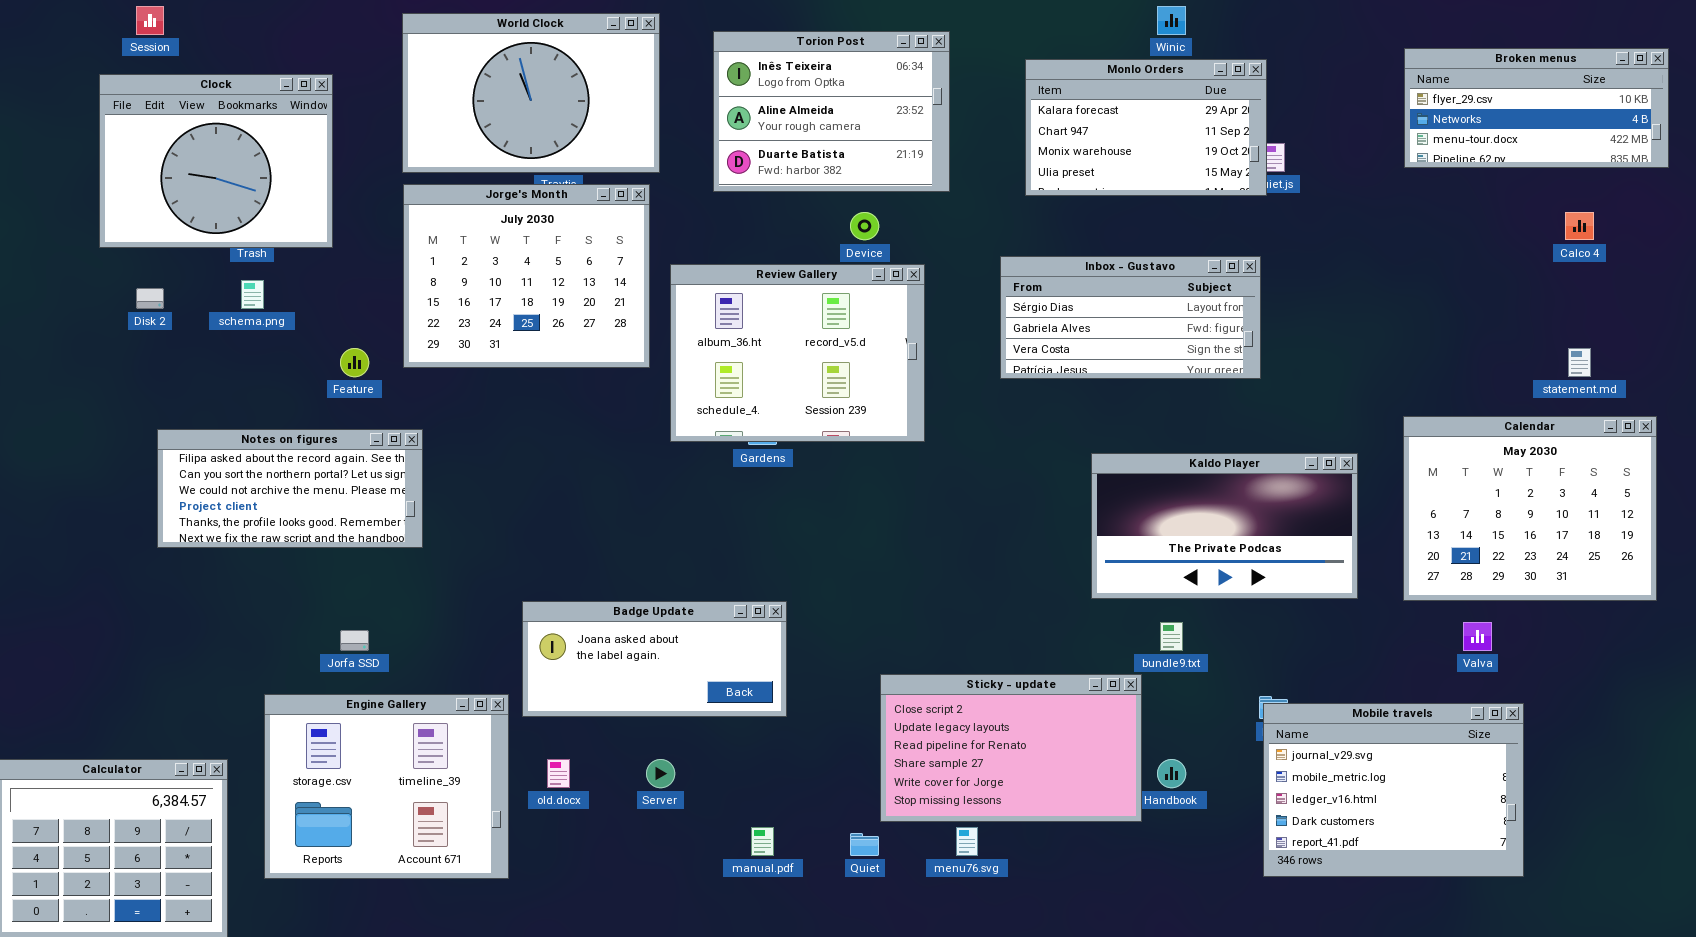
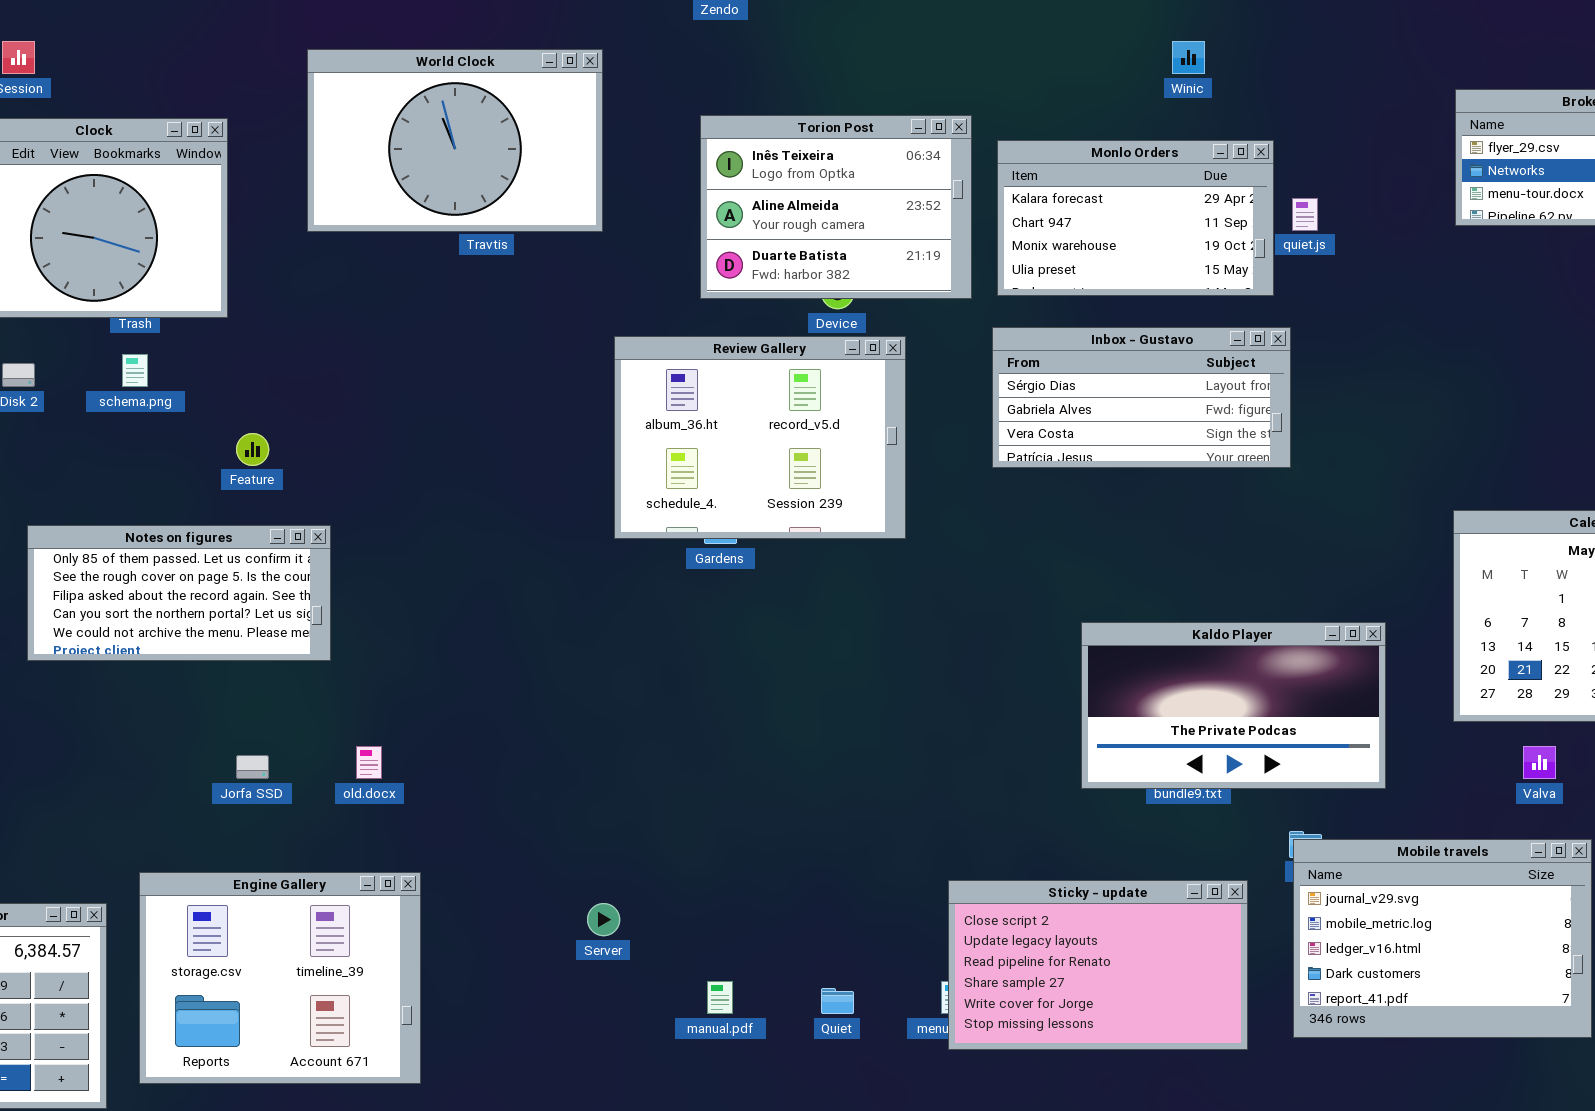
Torion Post: [713,31,950,192] -> [700,115,972,299], moved
Monlo Orders: [1025,59,1267,196] -> [997,140,1274,296], moved
Jorge's Month: [403,184,650,368] -> none, closed
Notes on figures: [157,429,423,548] -> [27,525,331,661], scrolled up 2 rows
Kaldo Player: [1091,453,1358,599] -> [1081,622,1386,789], moved
Badge Update: [522,601,787,717] -> none, closed
Sticky - update: [880,674,1142,822] -> [948,880,1248,1050], moved
Engine Gallery: [264,694,509,879] -> [139,872,421,1084], moved
old.docx: [547,759,570,788] -> [356,746,382,779], moved

